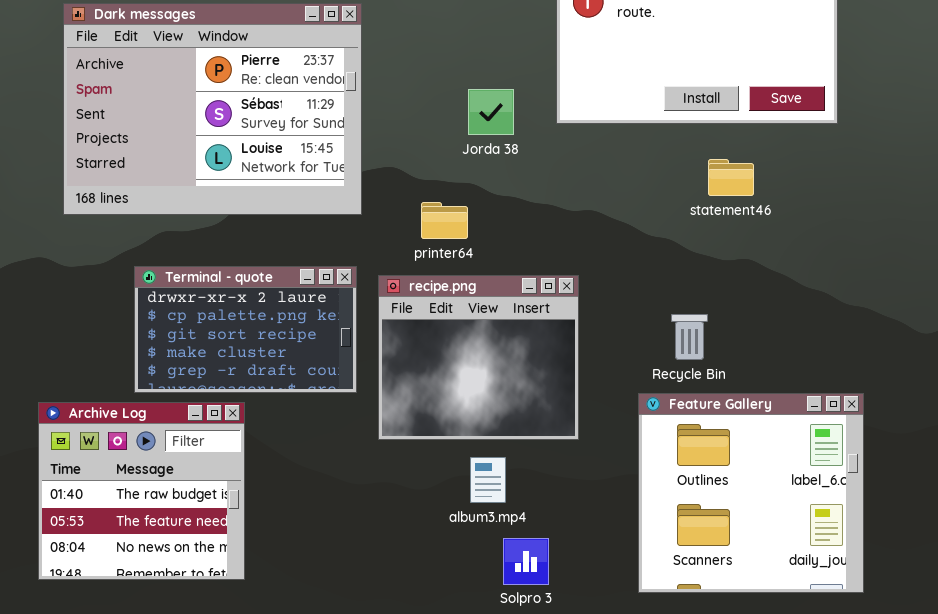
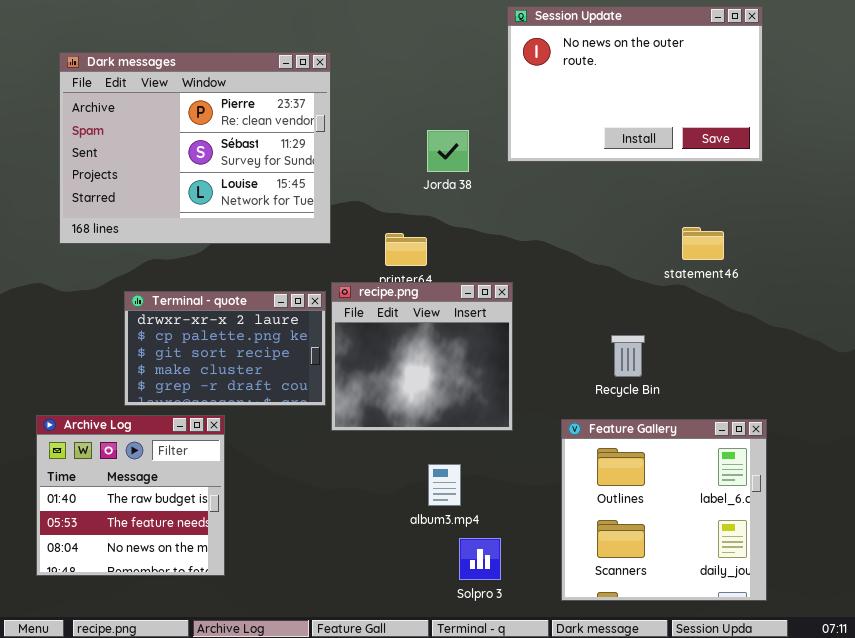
statement46: [708,159,754,196] -> [682,227,724,260], moved
recipe.png: [378,275,579,440] -> [331,282,513,431], moved
Feature Gallery: [638,393,864,593] -> [561,419,767,601], moved

